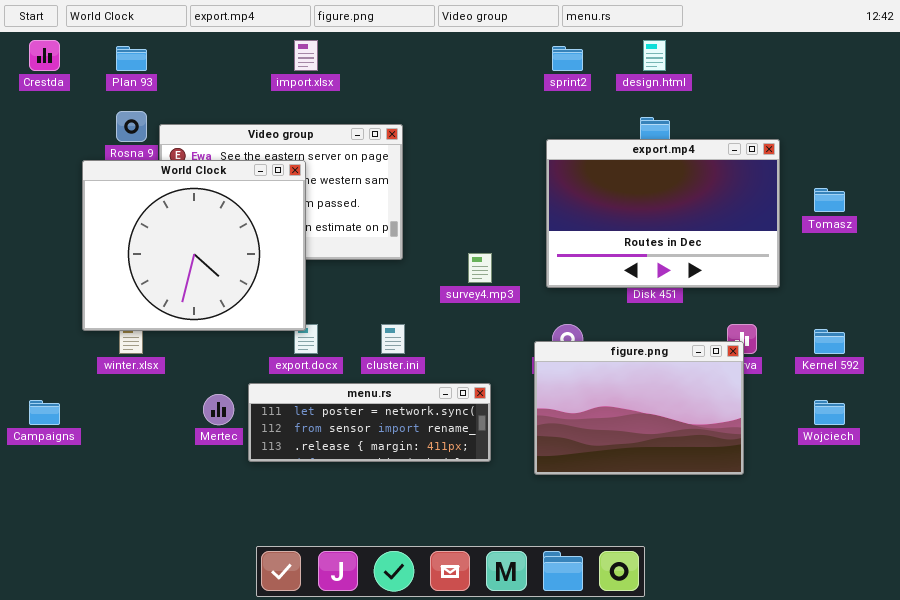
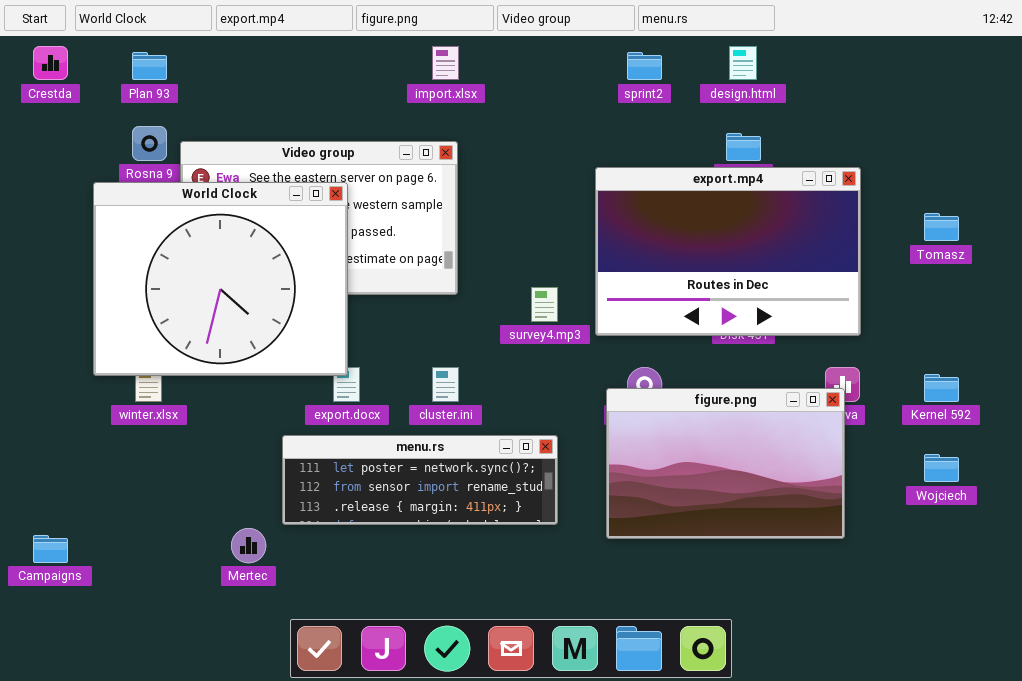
import.xlsx: [294,40,318,71] -> [432,46,459,80], moved
export.mp4: [546,139,780,288] -> [595,167,861,336], moved
Mertec: [203,394,234,425] -> [231,528,266,563], moved
Campaigns: [29,400,60,425] -> [33,535,68,563], moved

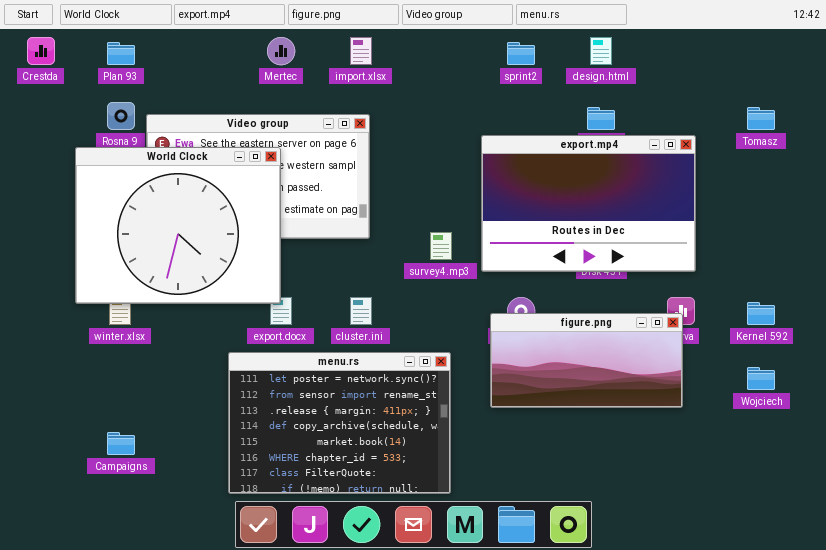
Tomasz: [924,213,959,241] -> [747,107,775,130], moved
figure.png: [606,388,845,539] -> [490,313,683,408], resized
menu.rs: [282,435,558,525] -> [228,352,451,494], resized
Mertec: [231,528,266,563] -> [267,37,295,65], moved
Campaigns: [33,535,68,563] -> [107,432,135,455], moved

